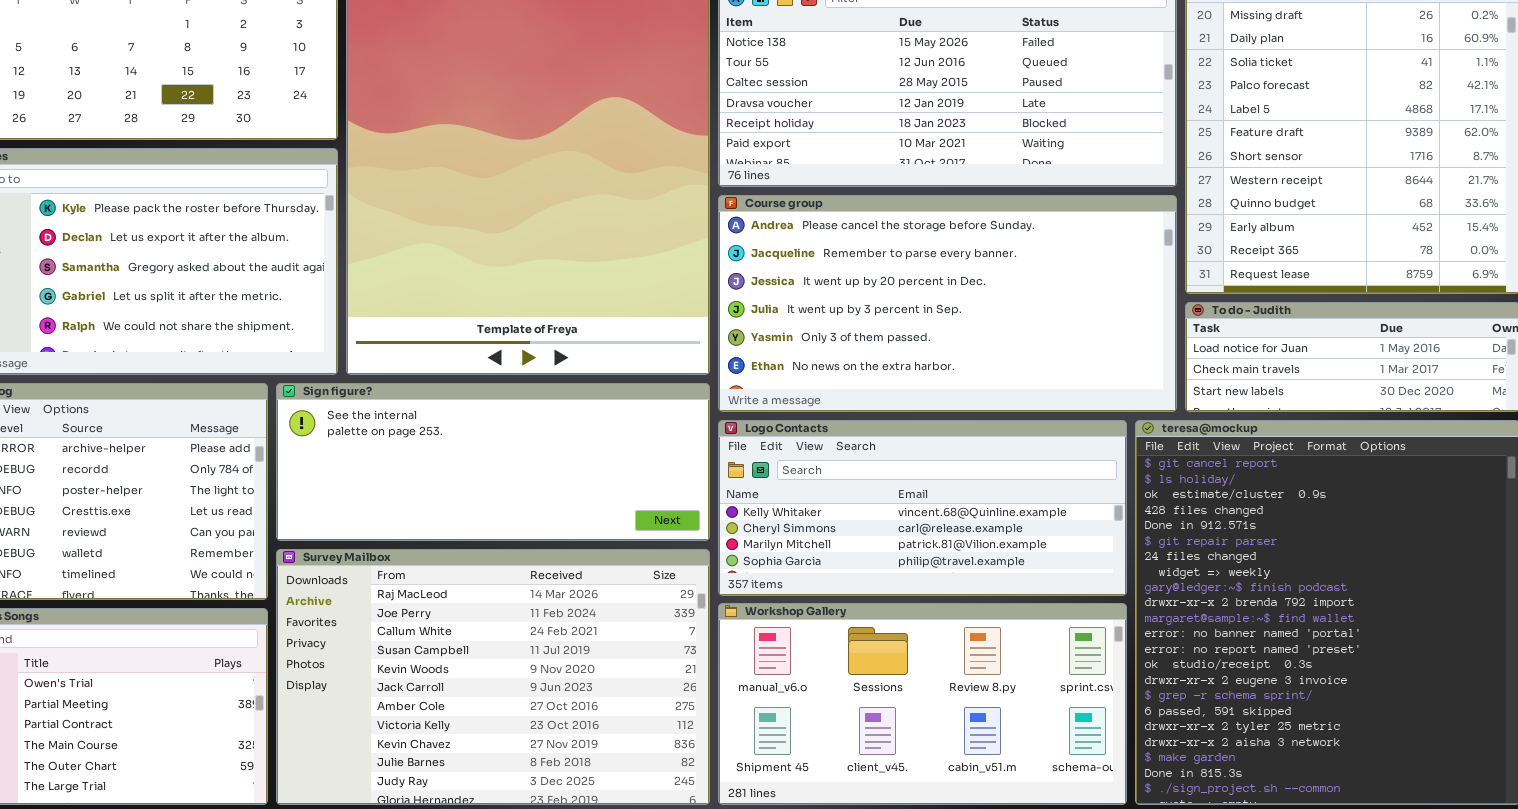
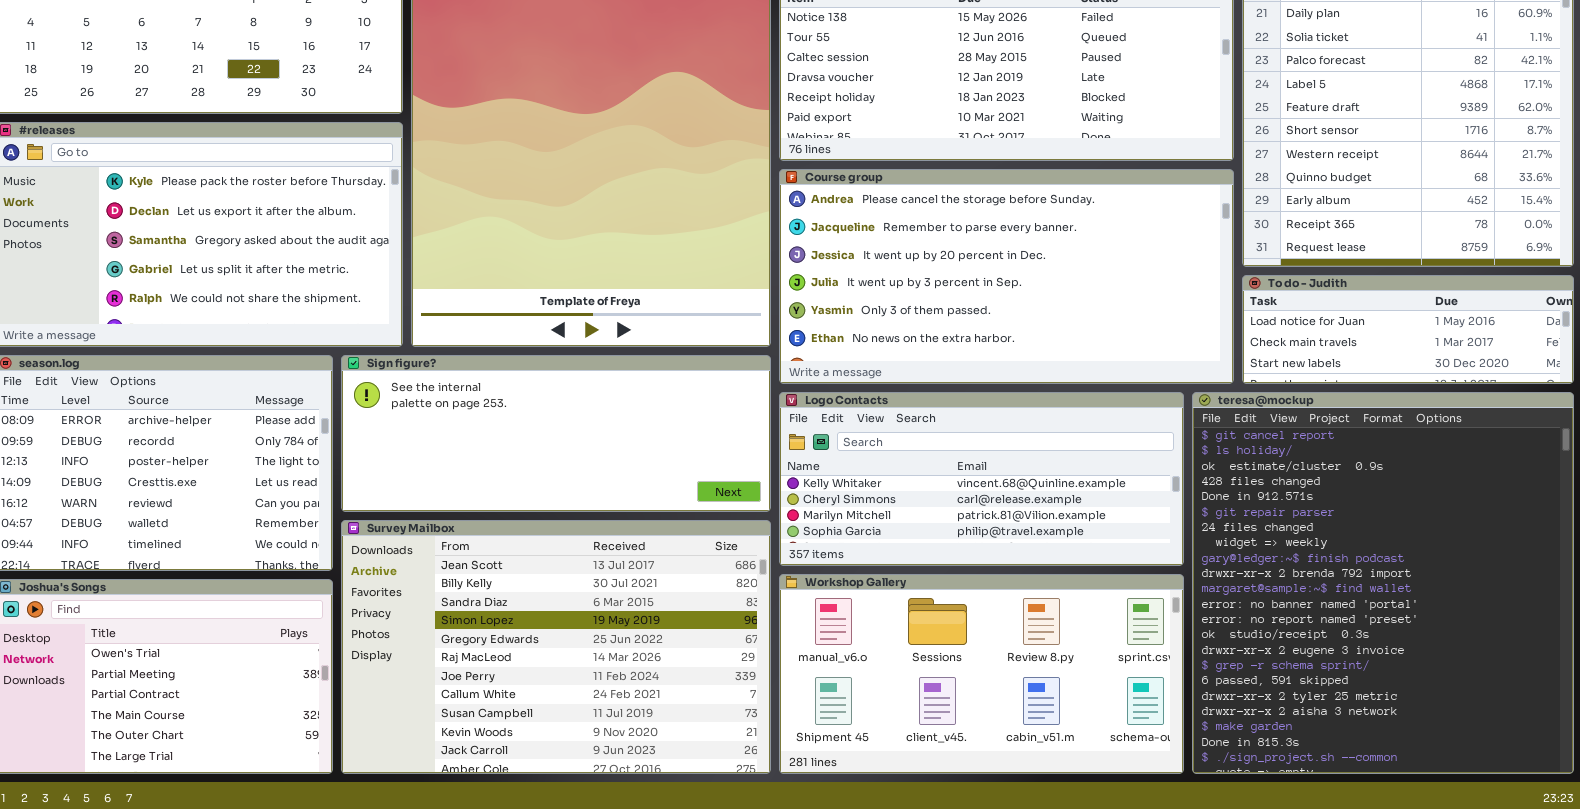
Survey Mailbox: [276,549,710,805] -> [341,520,771,774], scrolled up 5 rows

